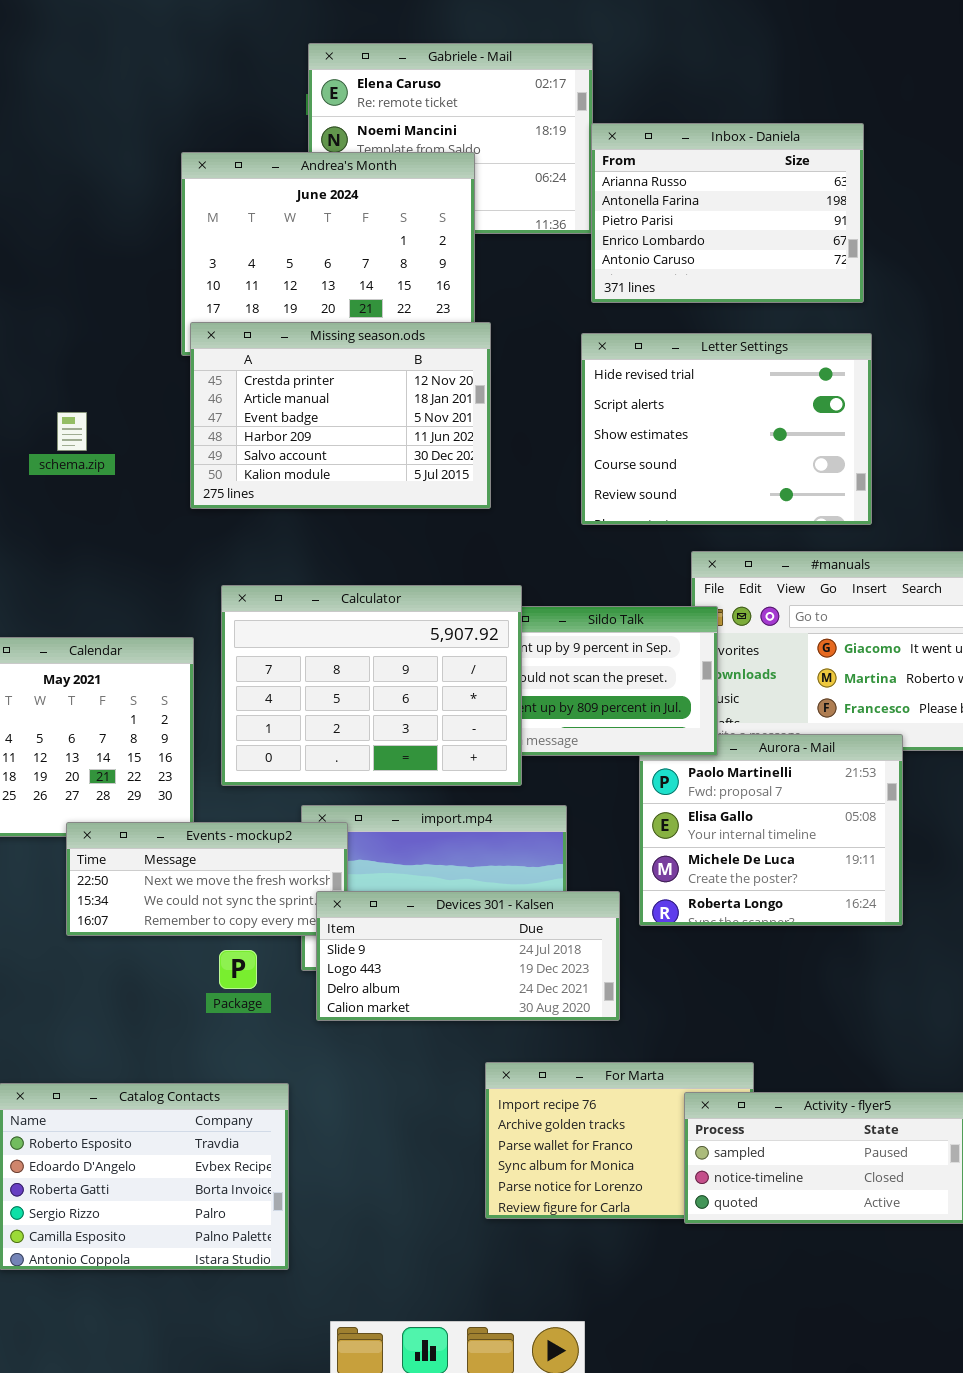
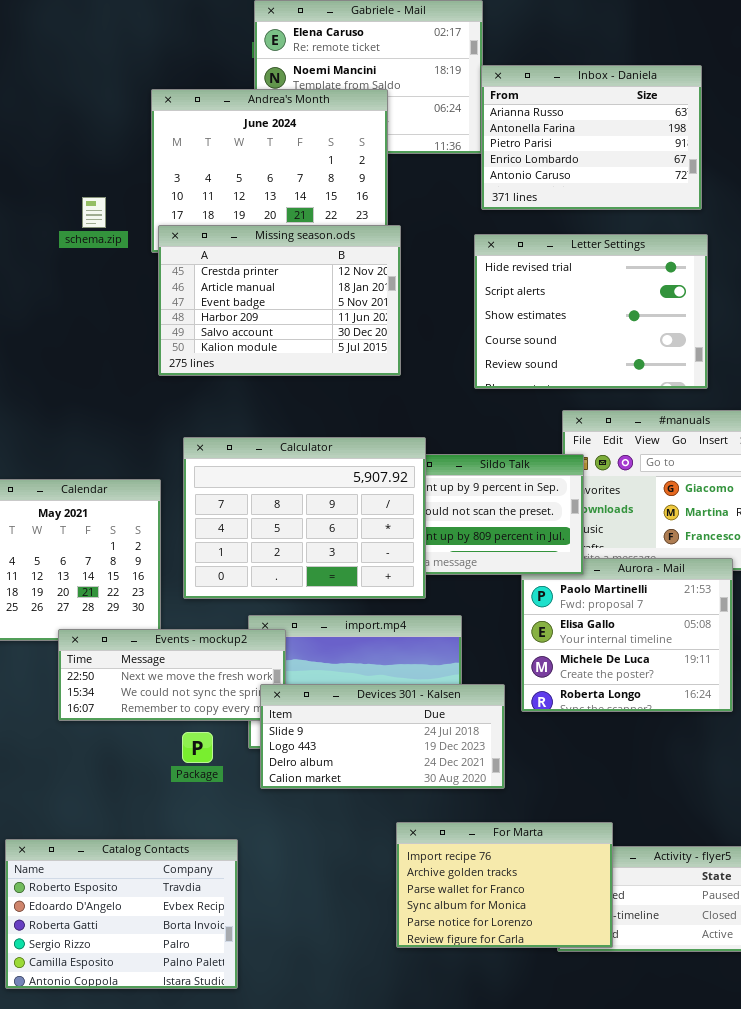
schema.zip: [57,412,87,451] -> [82,197,106,228], moved
For Marta: [485,1062,754,1219] -> [396,822,613,948], raised

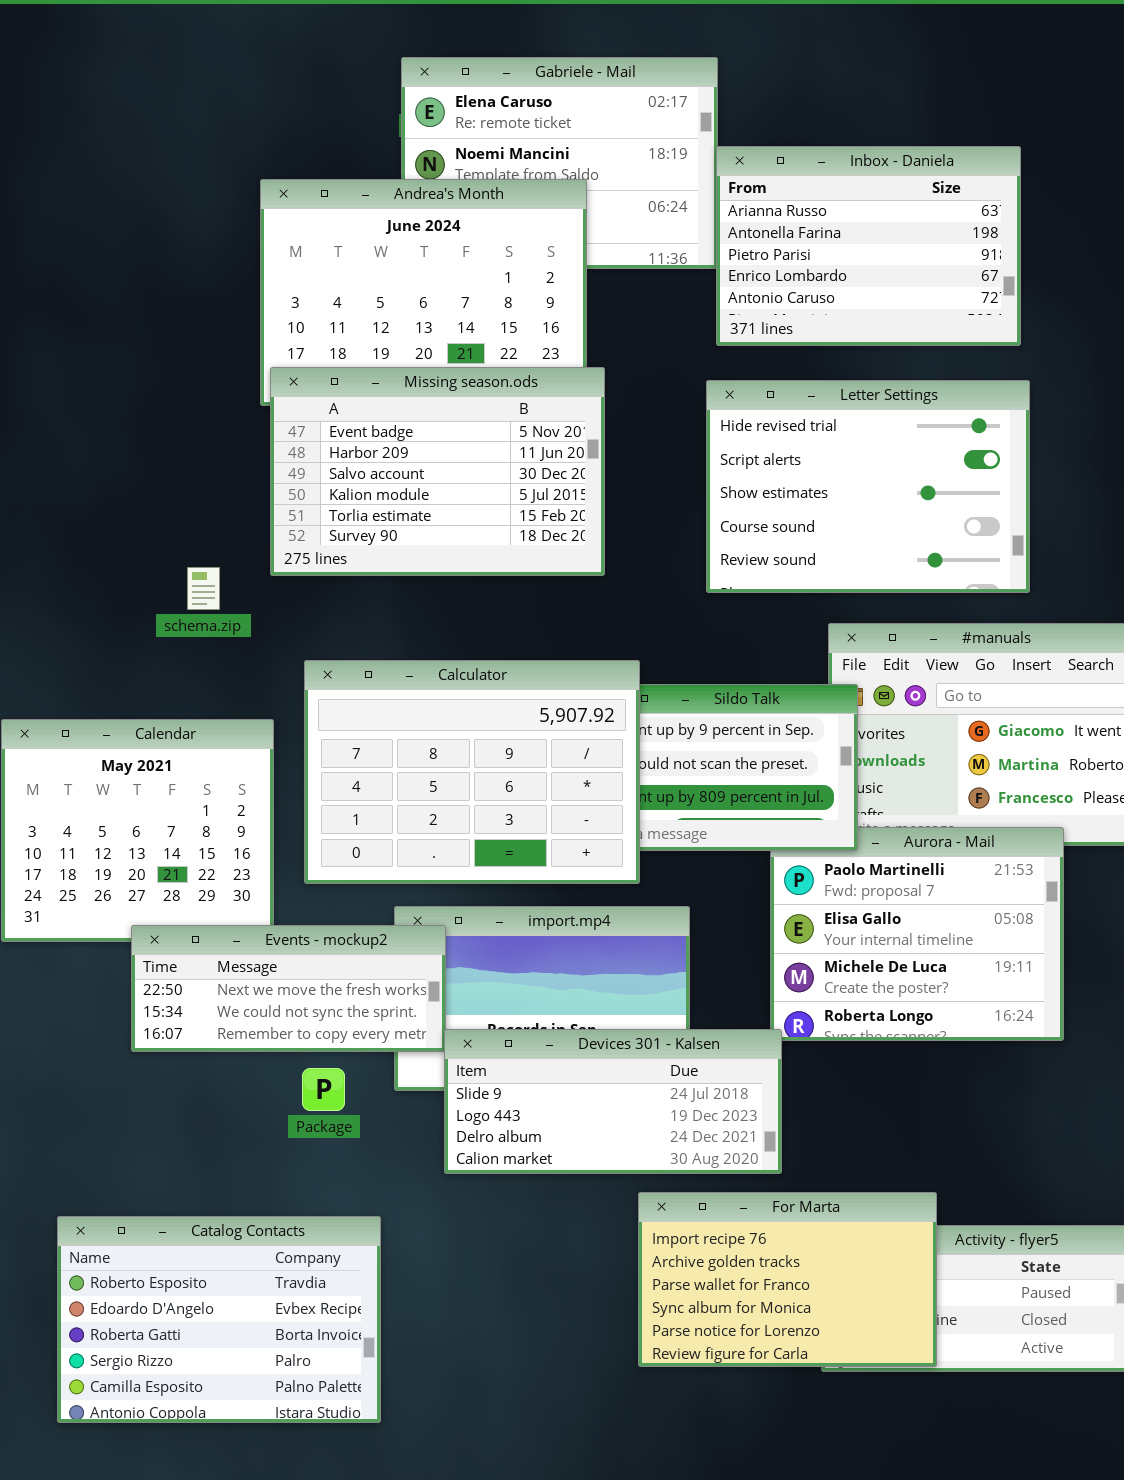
schema.zip: [82,197,106,228] -> [187,567,220,610], moved
Missing season.ods: [158,225,401,376] -> [270,367,605,576], scrolled down 2 rows
Devices 301 - Kalsen: [260,684,505,789] -> [444,1029,782,1174], moved
For Marta: [396,822,613,948] -> [638,1192,937,1367], moved

